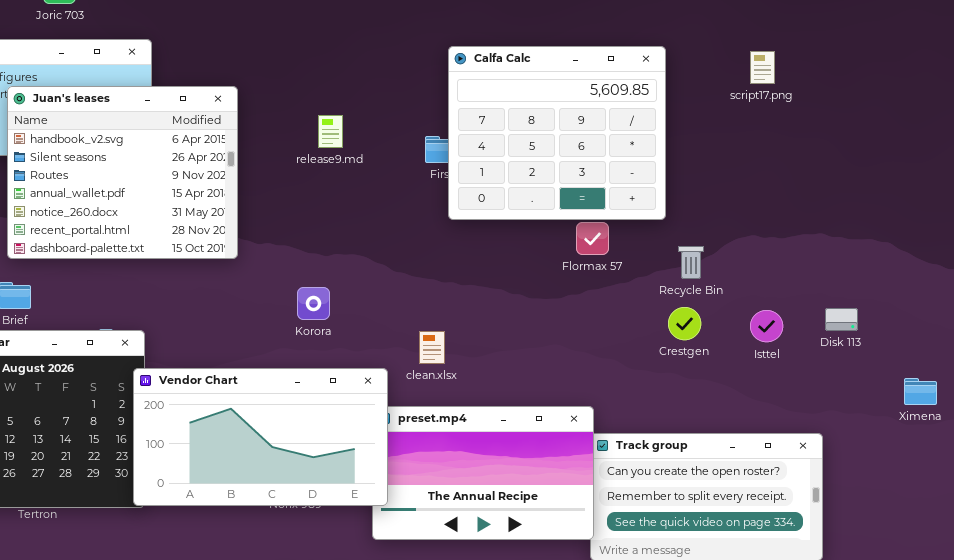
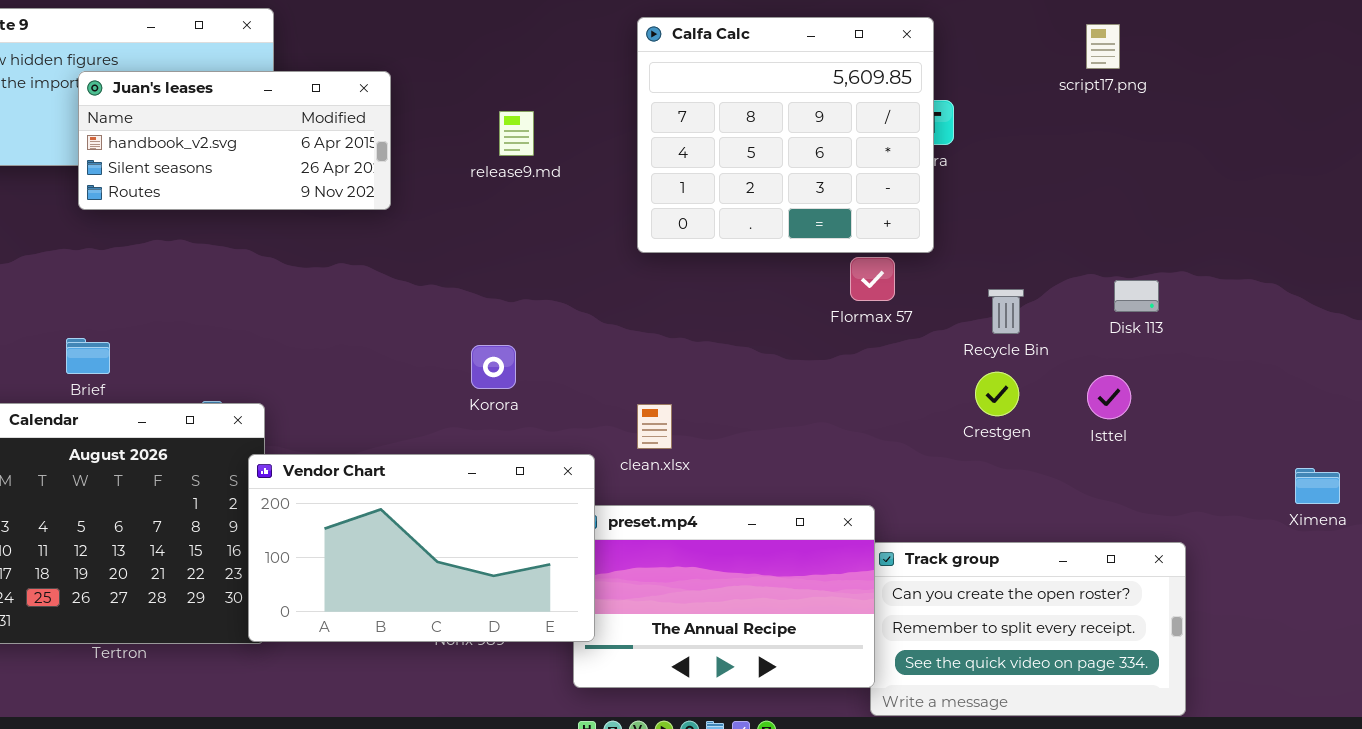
Calfa Calc: [448,46,666,220] -> [637,17,934,253], moved
Juan's leases: [7,86,238,259] -> [78,71,391,210], resized
Disk 113: [825,308,858,331] -> [1114,280,1159,312], moved

